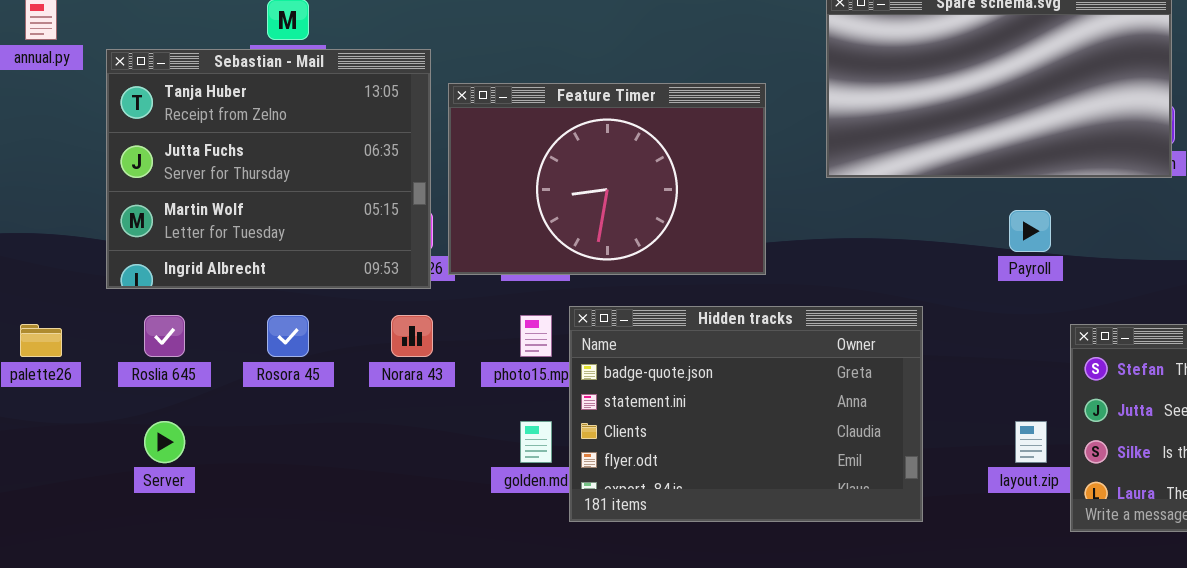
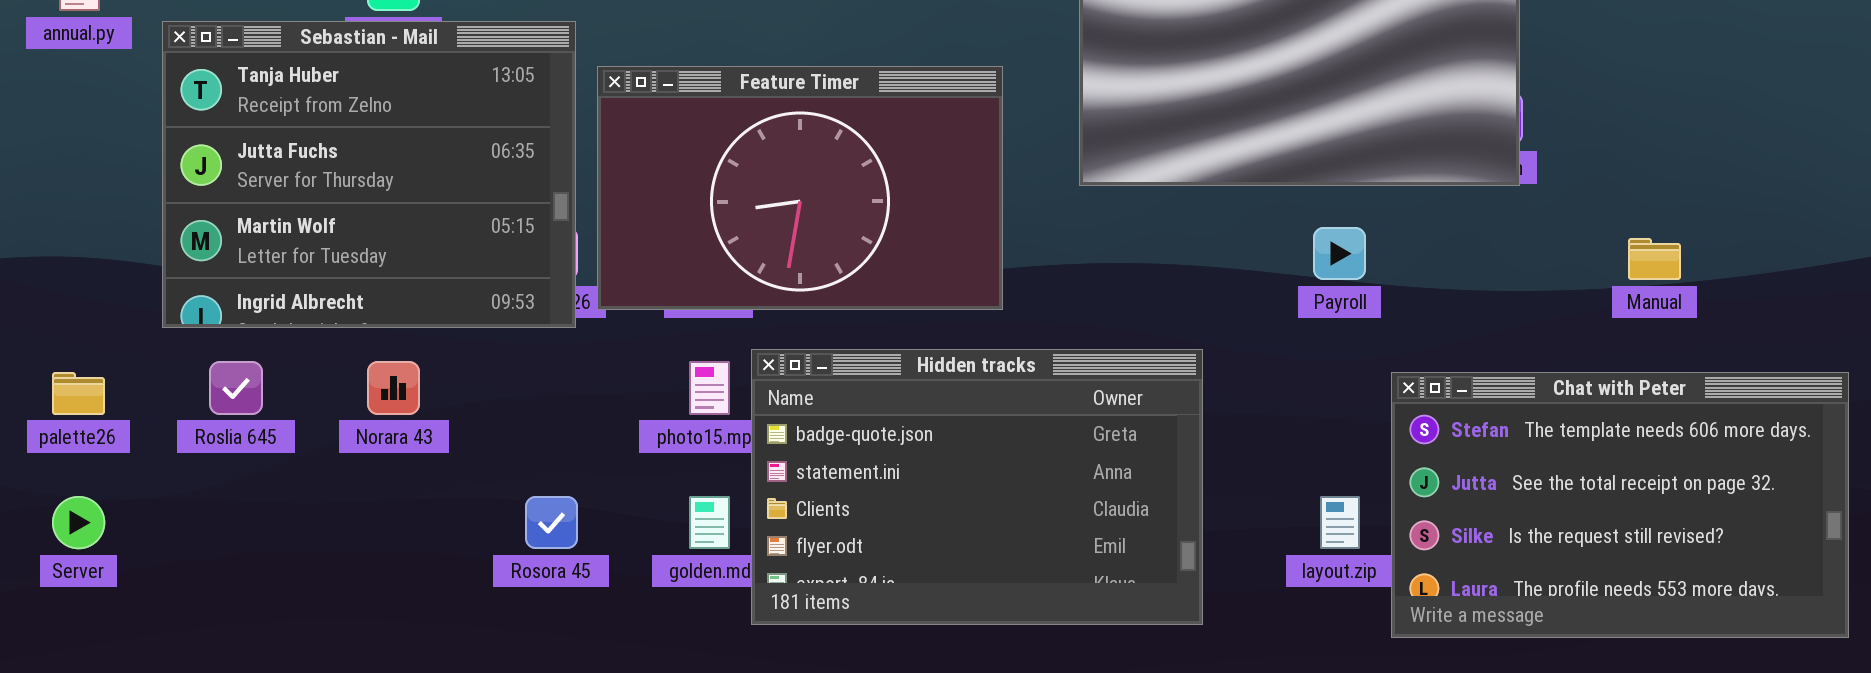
Rosora 45: [267,315,309,357] -> [525,496,578,549], moved
Norara 43: [391,315,433,357] -> [367,361,420,415], moved
Server: [144,421,185,463] -> [52,496,105,549], moved

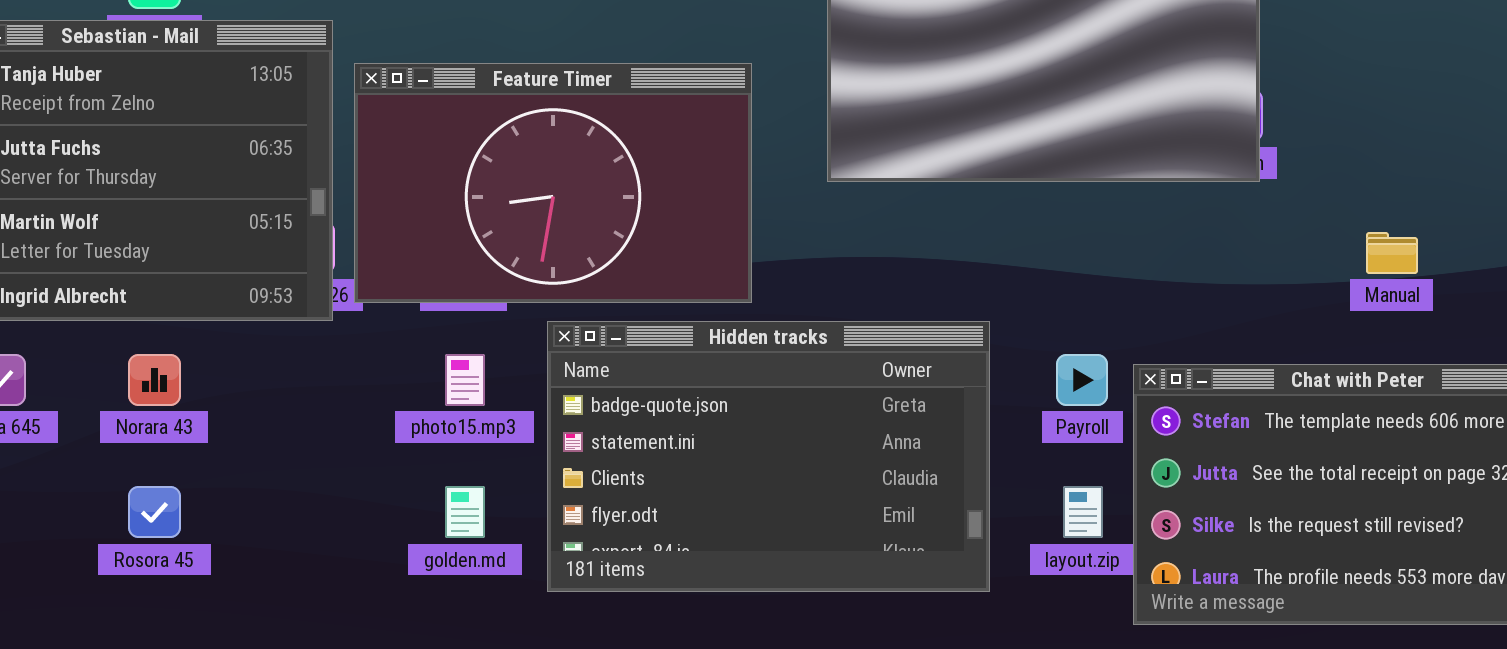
Payroll: [1313,227,1366,280] -> [1056,354,1108,406], moved
Hidden tracks: [751,349,1203,625] -> [547,321,990,592], moved
Rosora 45: [525,496,578,549] -> [128,486,181,538], moved

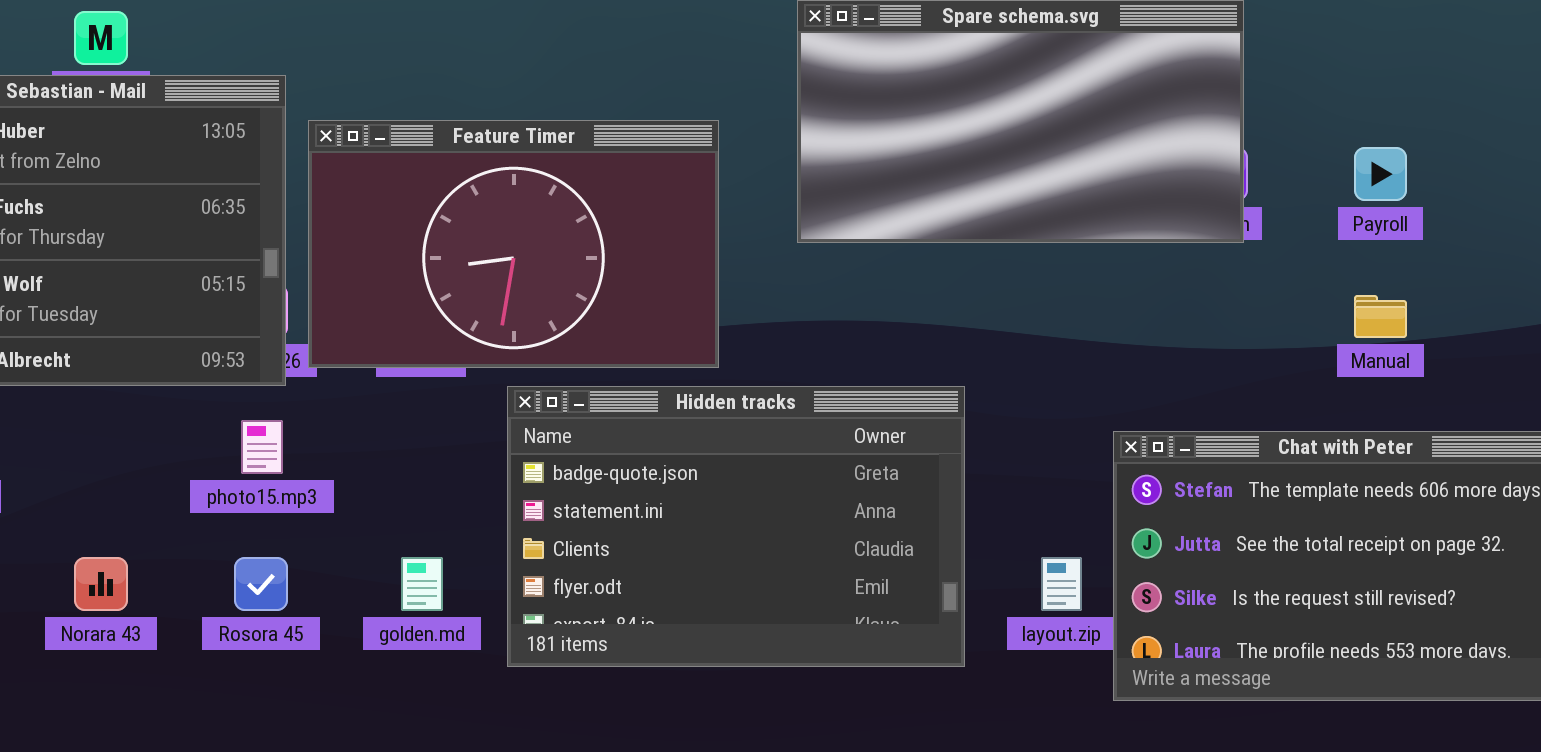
Norara 43: [128,354,181,406] -> [74,557,128,611], moved
photo15.mp3: [445,354,485,406] -> [241,420,283,474], moved
Payroll: [1056,354,1108,406] -> [1354,147,1407,201], moved
Rosora 45: [128,486,181,538] -> [234,557,288,611], moved

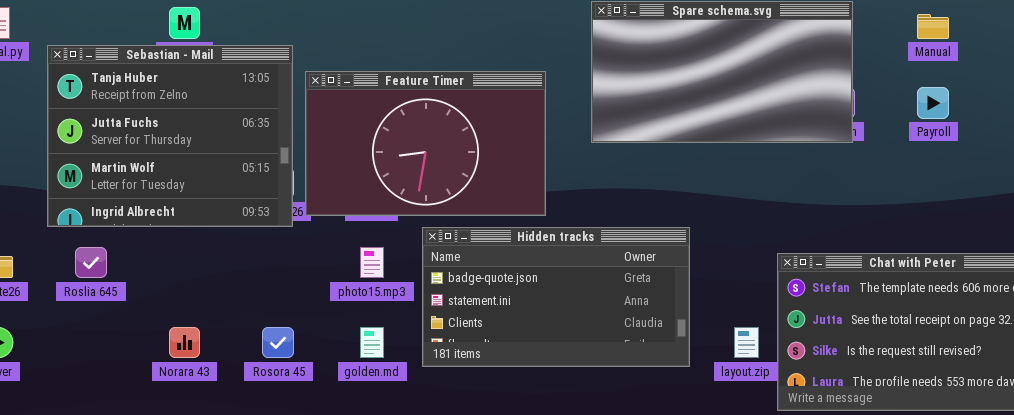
Manual: [1354,295,1407,338] -> [917,14,949,39], moved
Hidden tracks: [507,386,965,667] -> [422,227,690,367], resized
photo15.mp3: [241,420,283,474] -> [360,247,384,278], moved

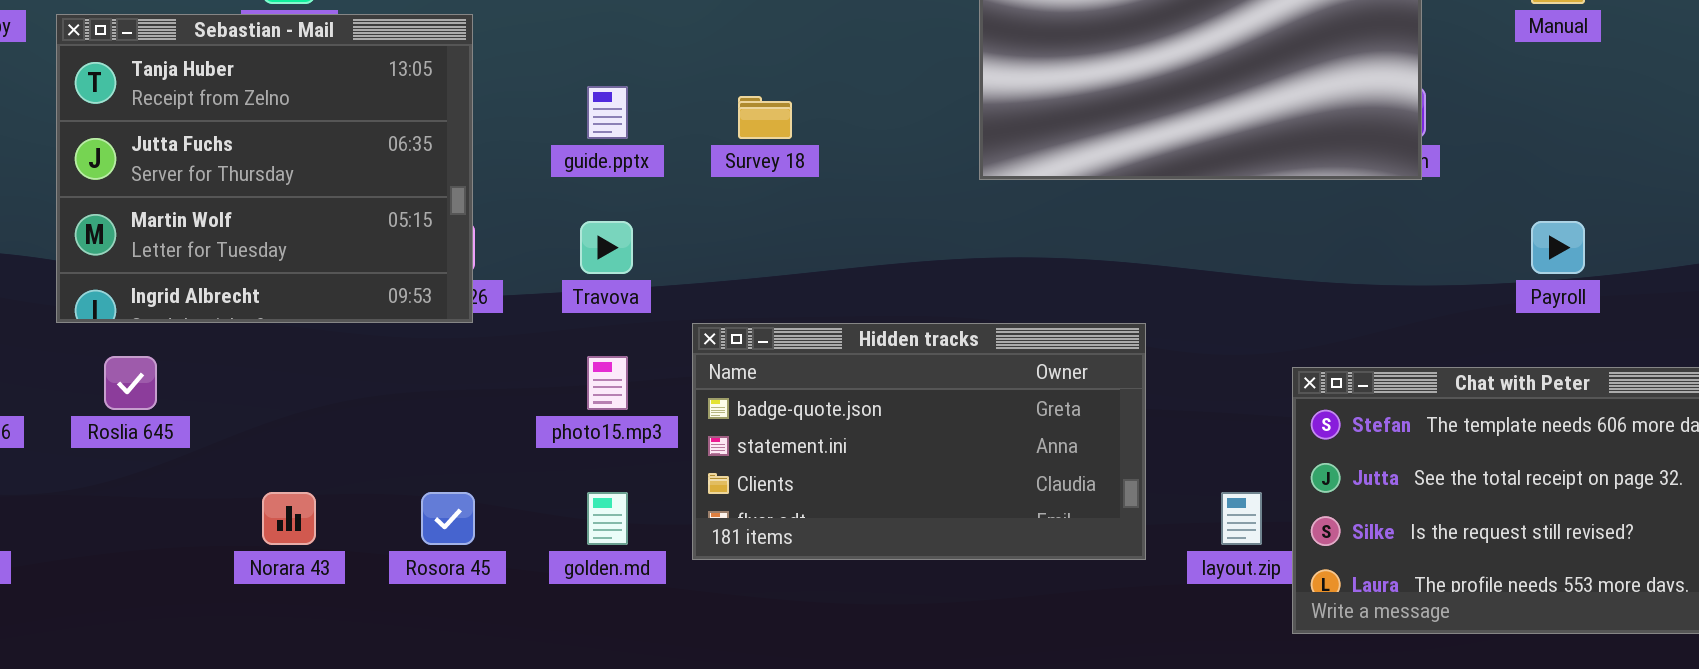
Feature Timer: [305,71,546,216] -> none, closed
Payroll: [917,87,949,119] -> [1531,221,1585,274], moved

